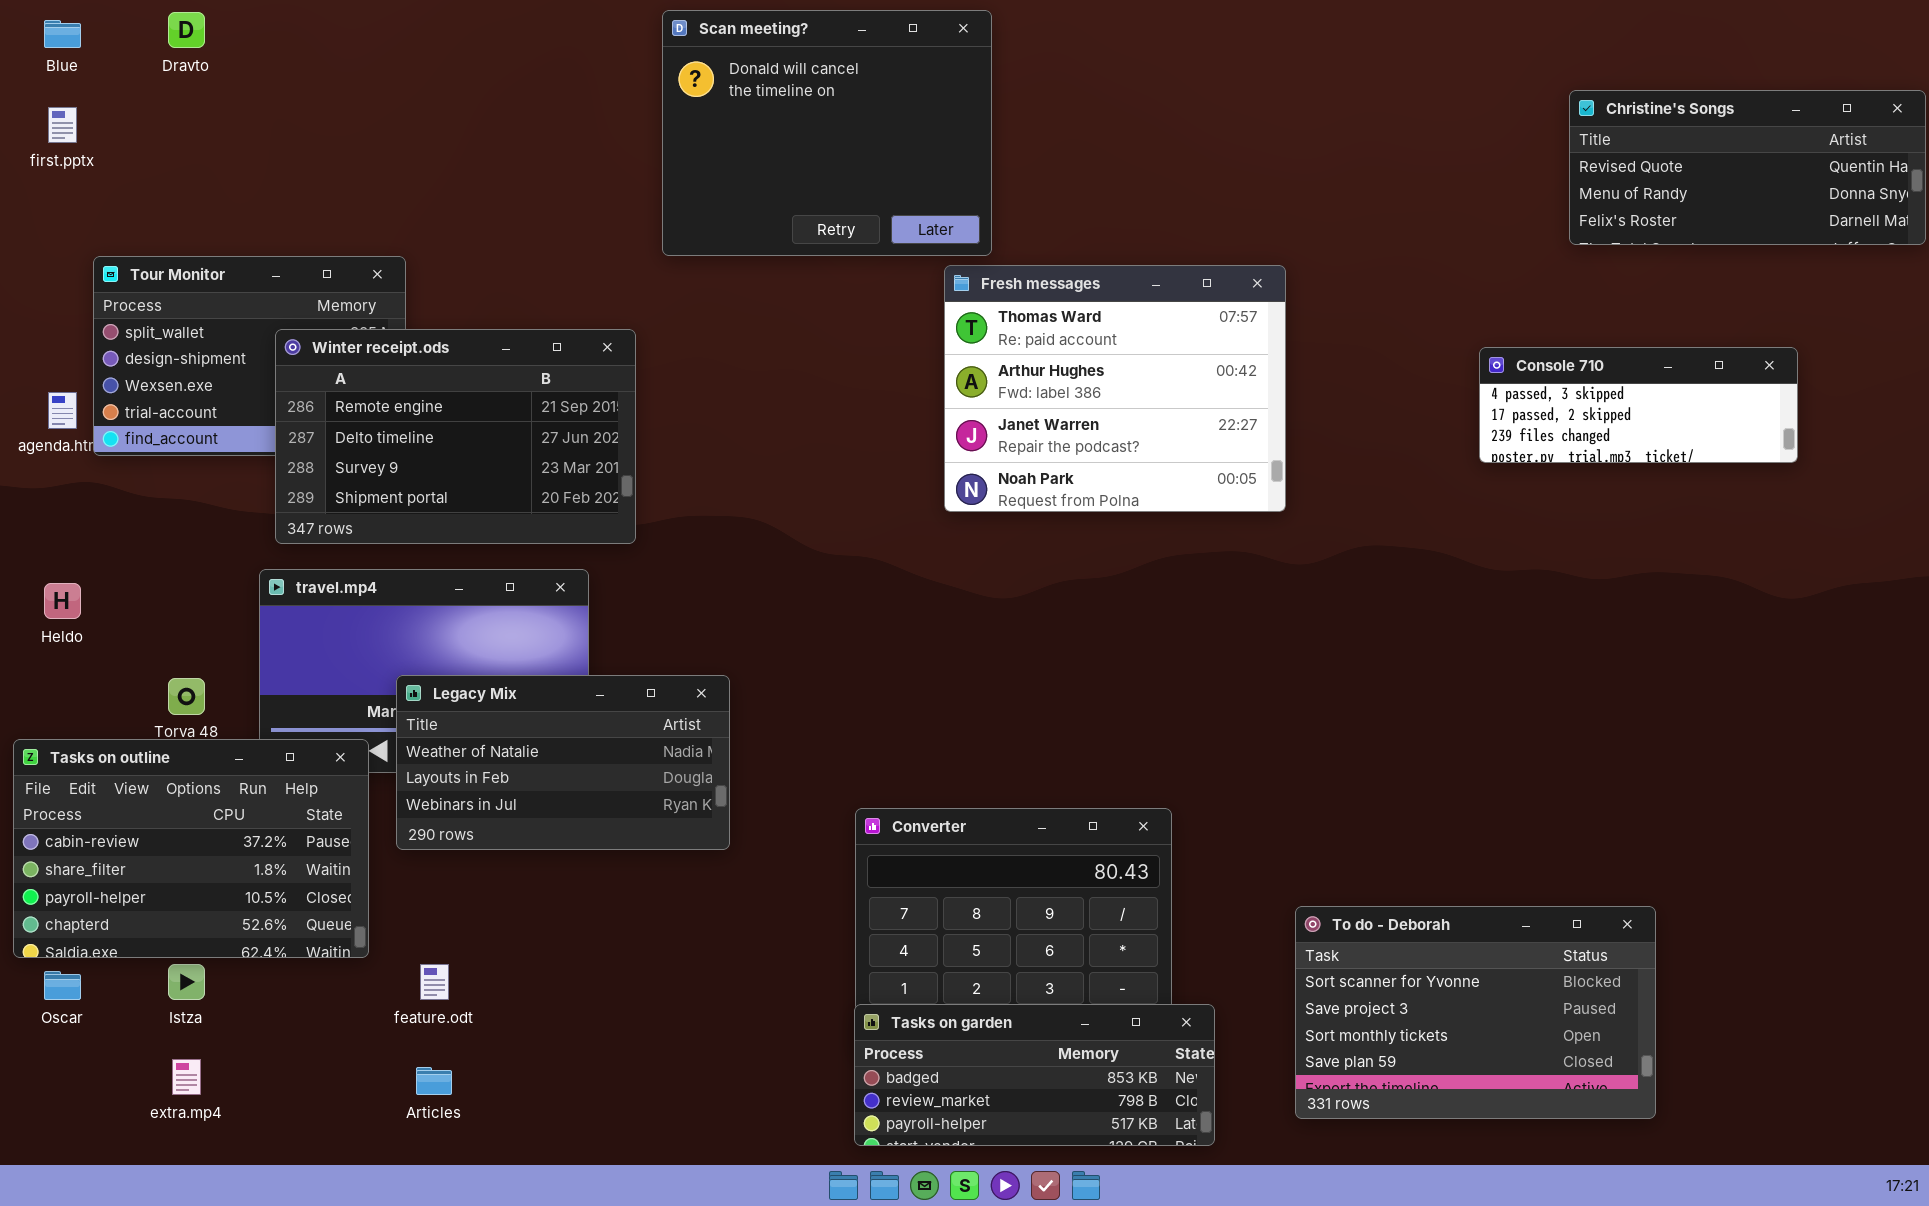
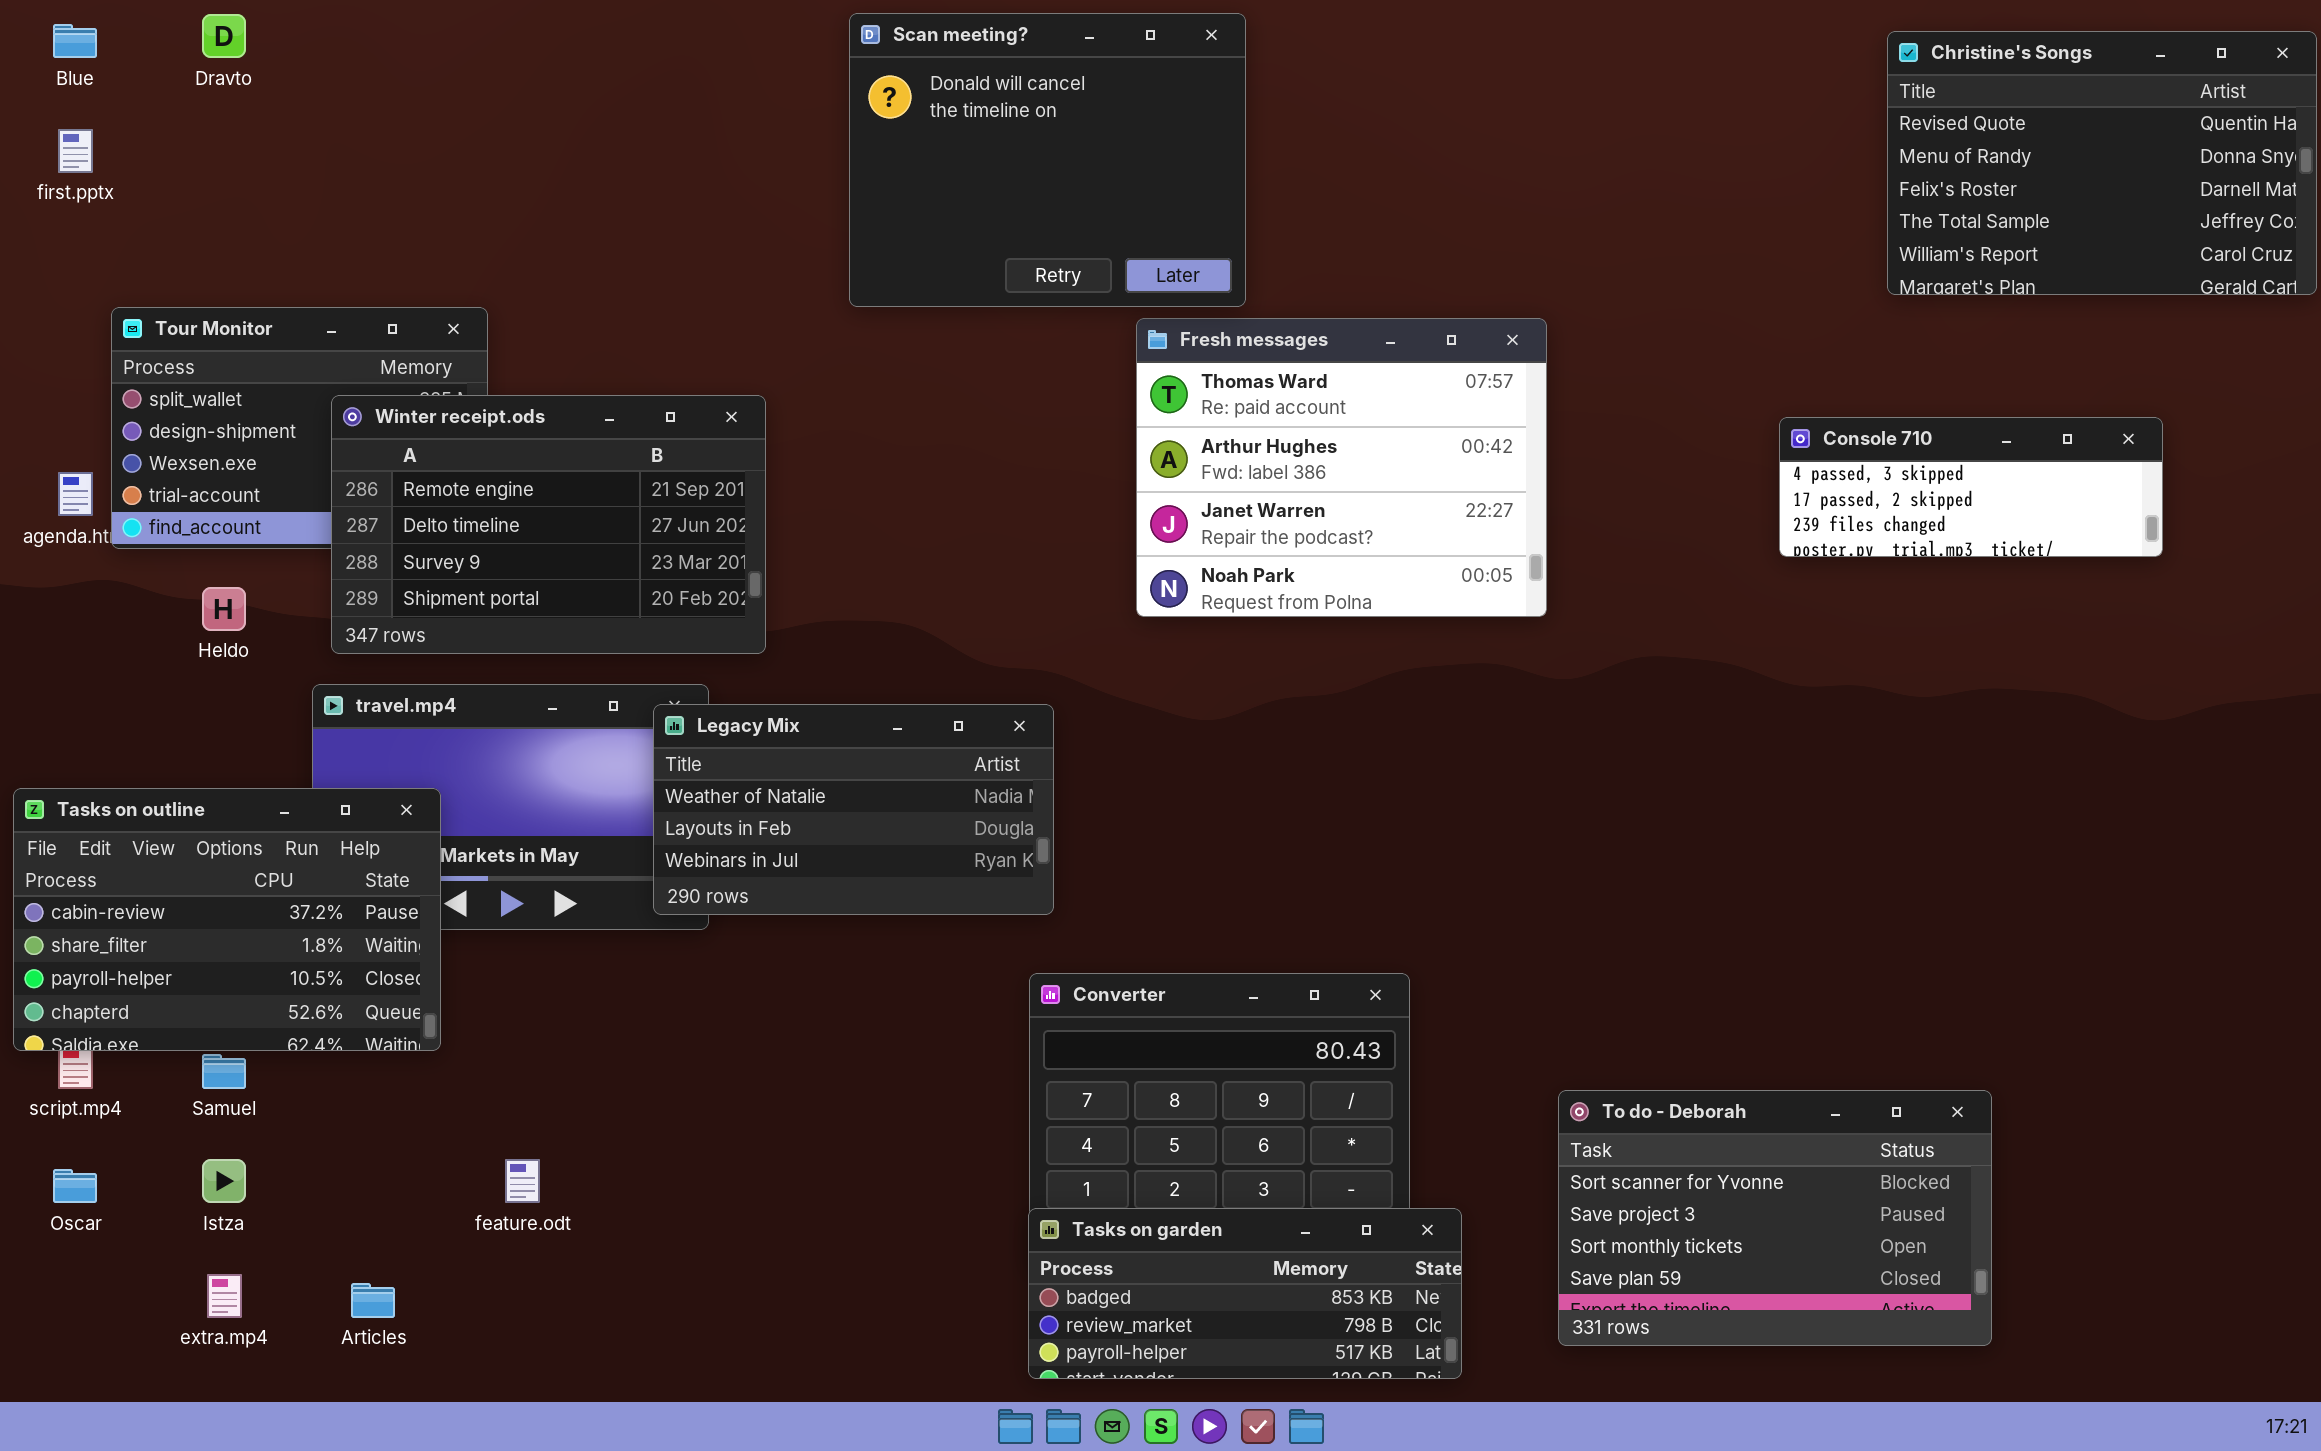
Scan meeting?: [662,10,992,256] -> [849,13,1246,307], moved
Christine's Songs: [1569,90,1926,245] -> [1887,31,2317,295], resized
Heldo: [44,583,81,619] -> [202,587,246,631], moved
Legacy Mix: [396,675,730,850] -> [653,704,1054,915], moved
Tasks on outline: [13,739,369,958] -> [13,788,441,1051], moved
Articles: [416,1067,452,1095] -> [351,1283,395,1318], moved

